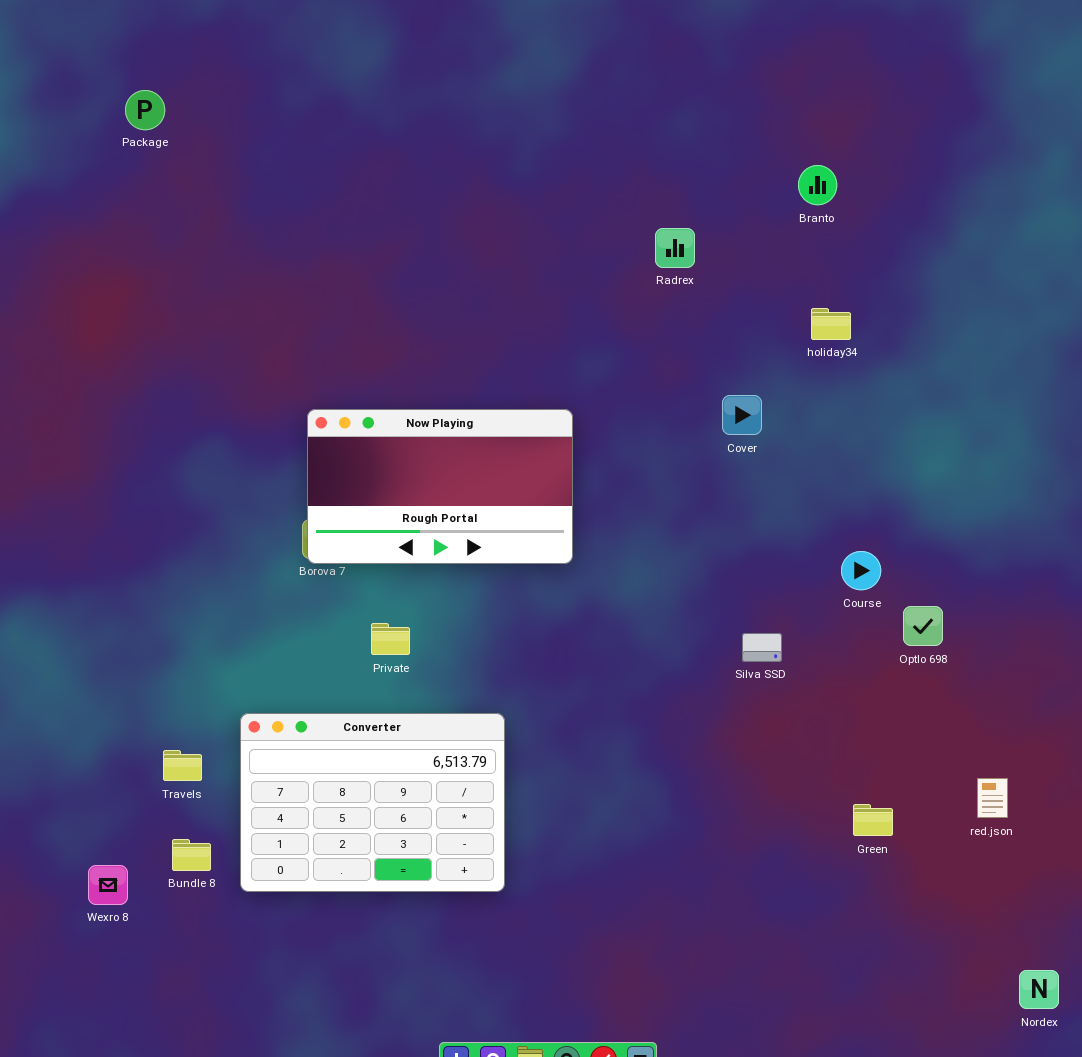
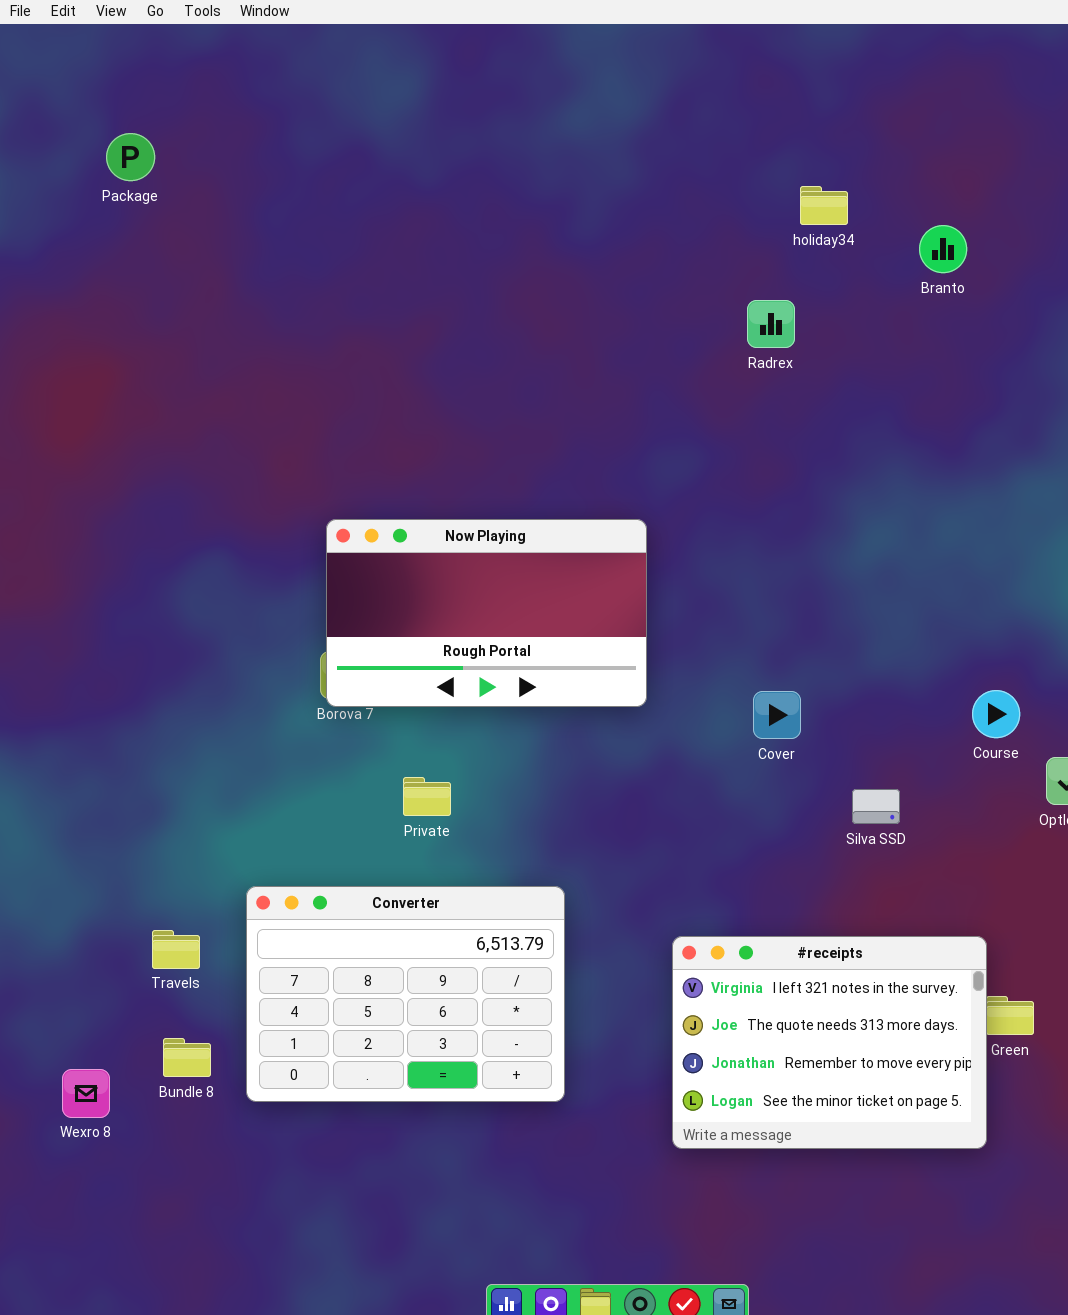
holiday34: [811,308,851,340] -> [800,186,848,225], moved
Cover: [722,395,762,435] -> [753,691,801,739], moved
#receipts: none -> [672,936,987,1149], opened

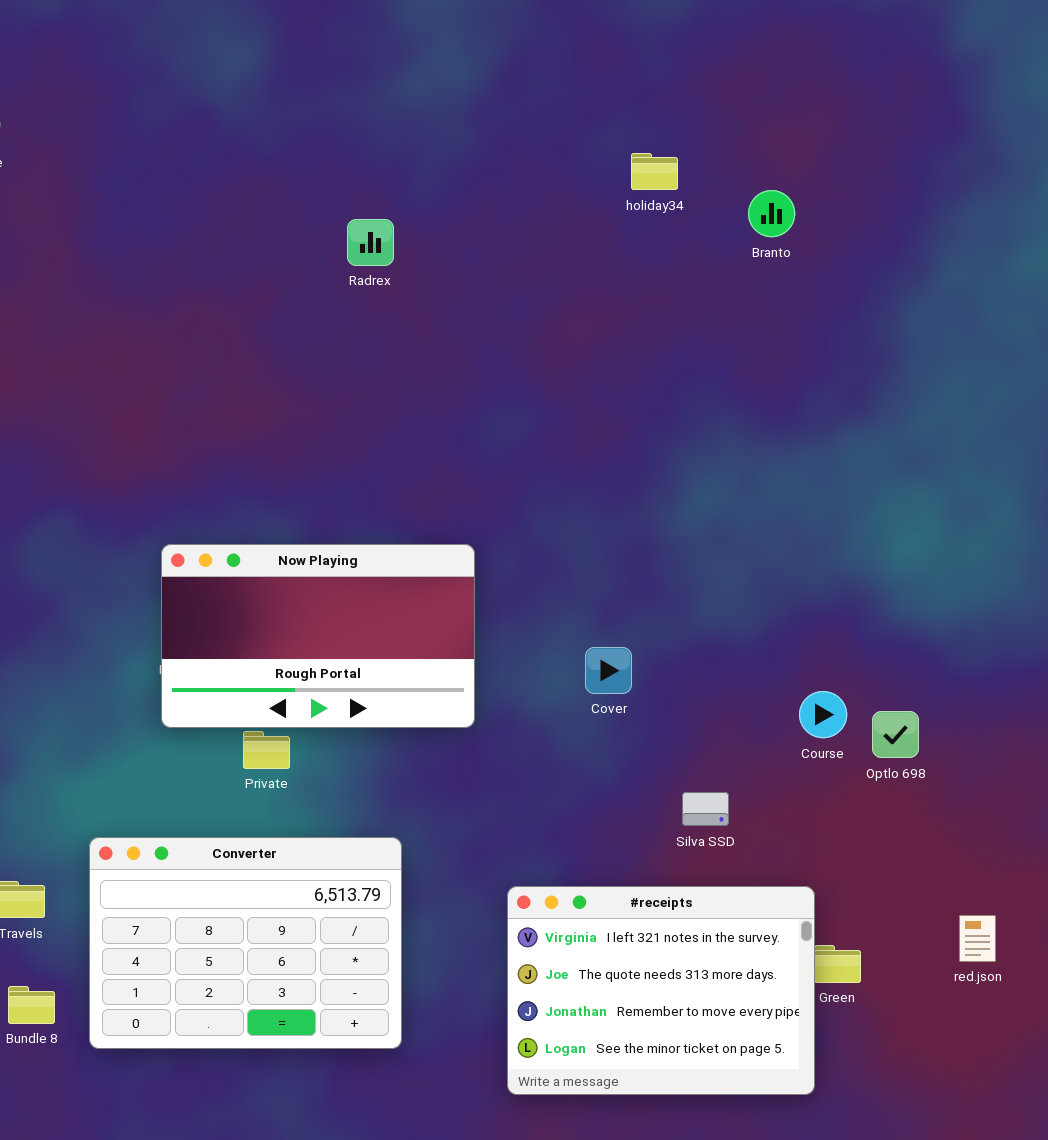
Radrex: [747,300,795,348] -> [347,219,394,266], moved
Now Playing: [326,519,647,707] -> [161,544,475,728], moved
Course: [972,690,1020,738] -> [799,691,847,738], moved
Silva SSD: [852,789,900,824] -> [682,792,729,826], moved

